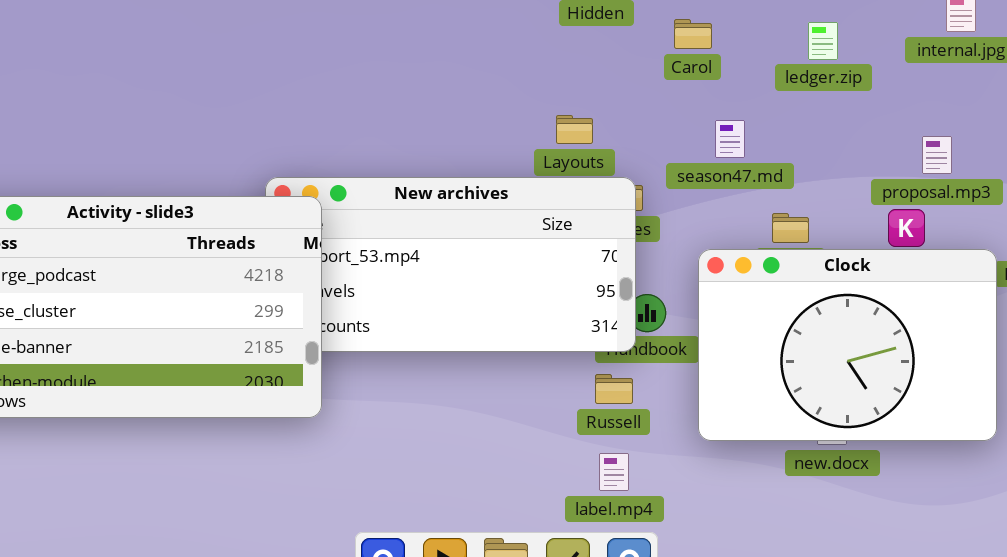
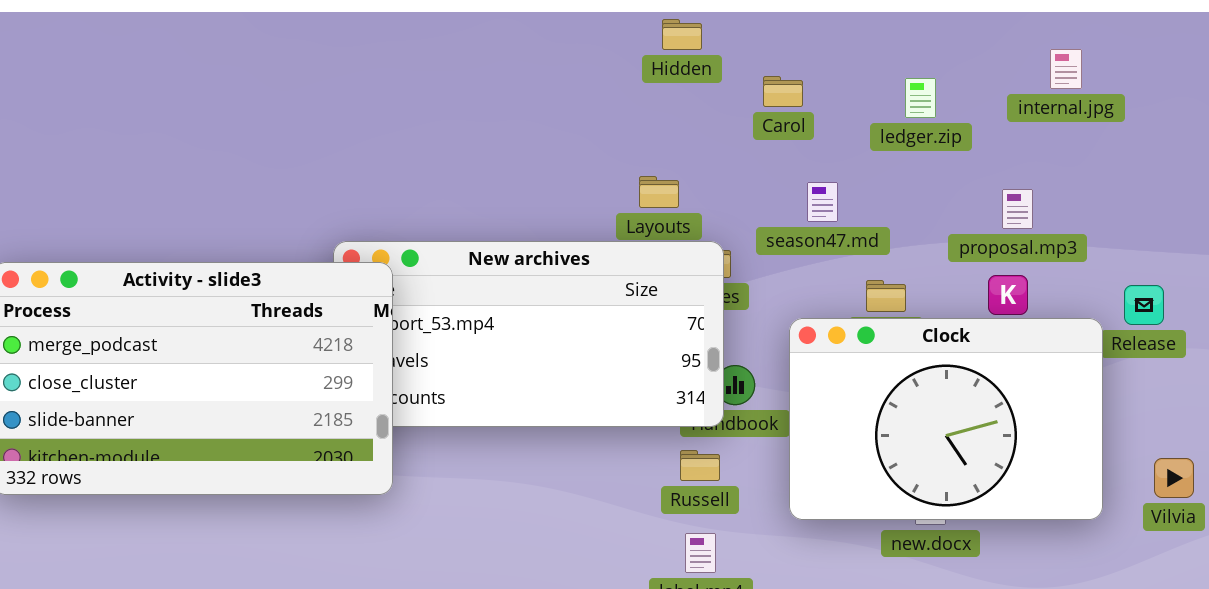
proposal.mp3: [922,136,952,174] -> [1002,189,1033,229], moved

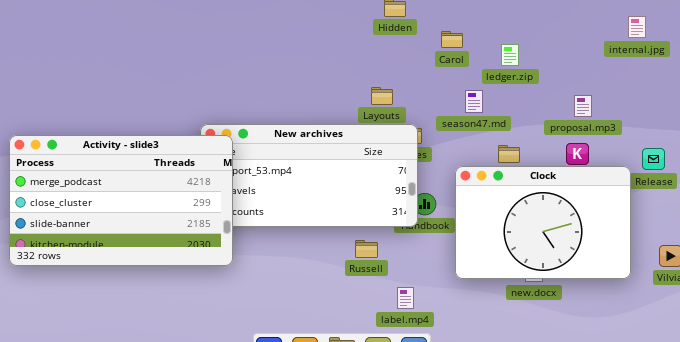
internal.jpg: [1050,49,1082,89] -> [628,16,646,38], moved
ledger.zip: [905,78,936,118] -> [501,44,519,66], moved
Russell: [680,450,720,481] -> [355,240,378,258], moved

